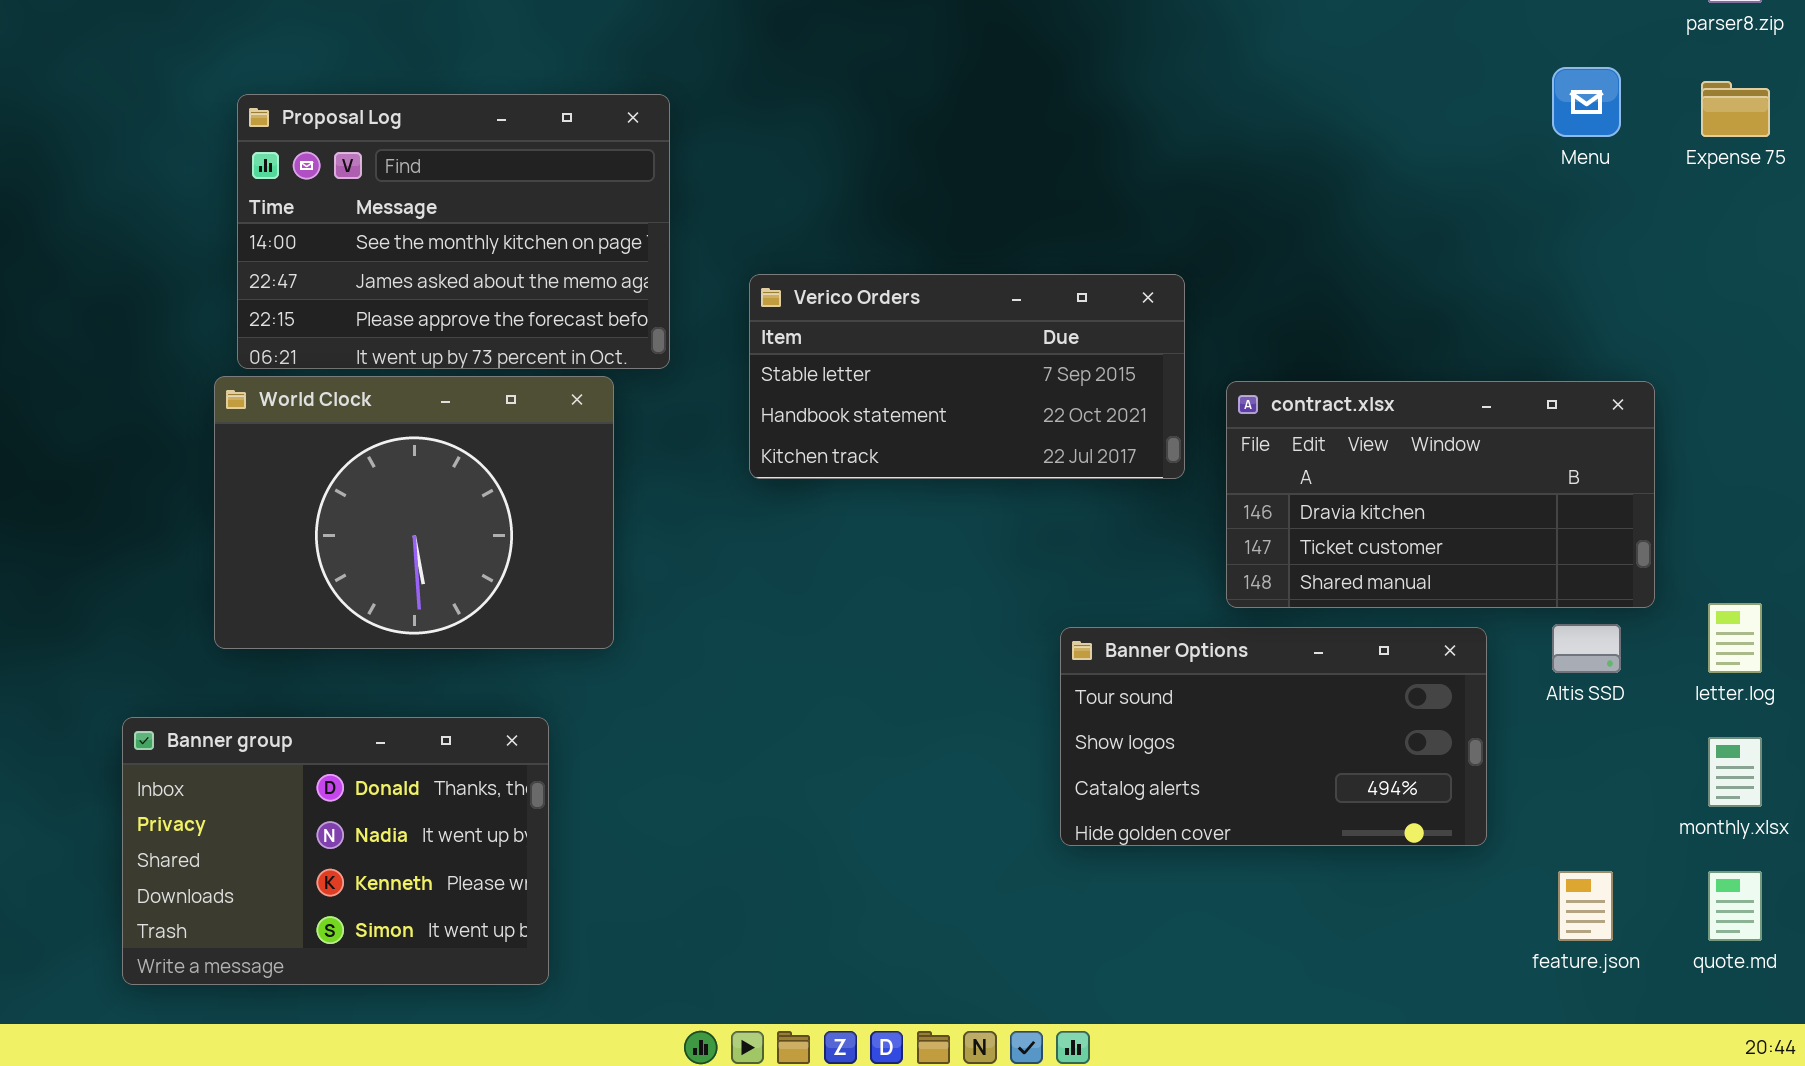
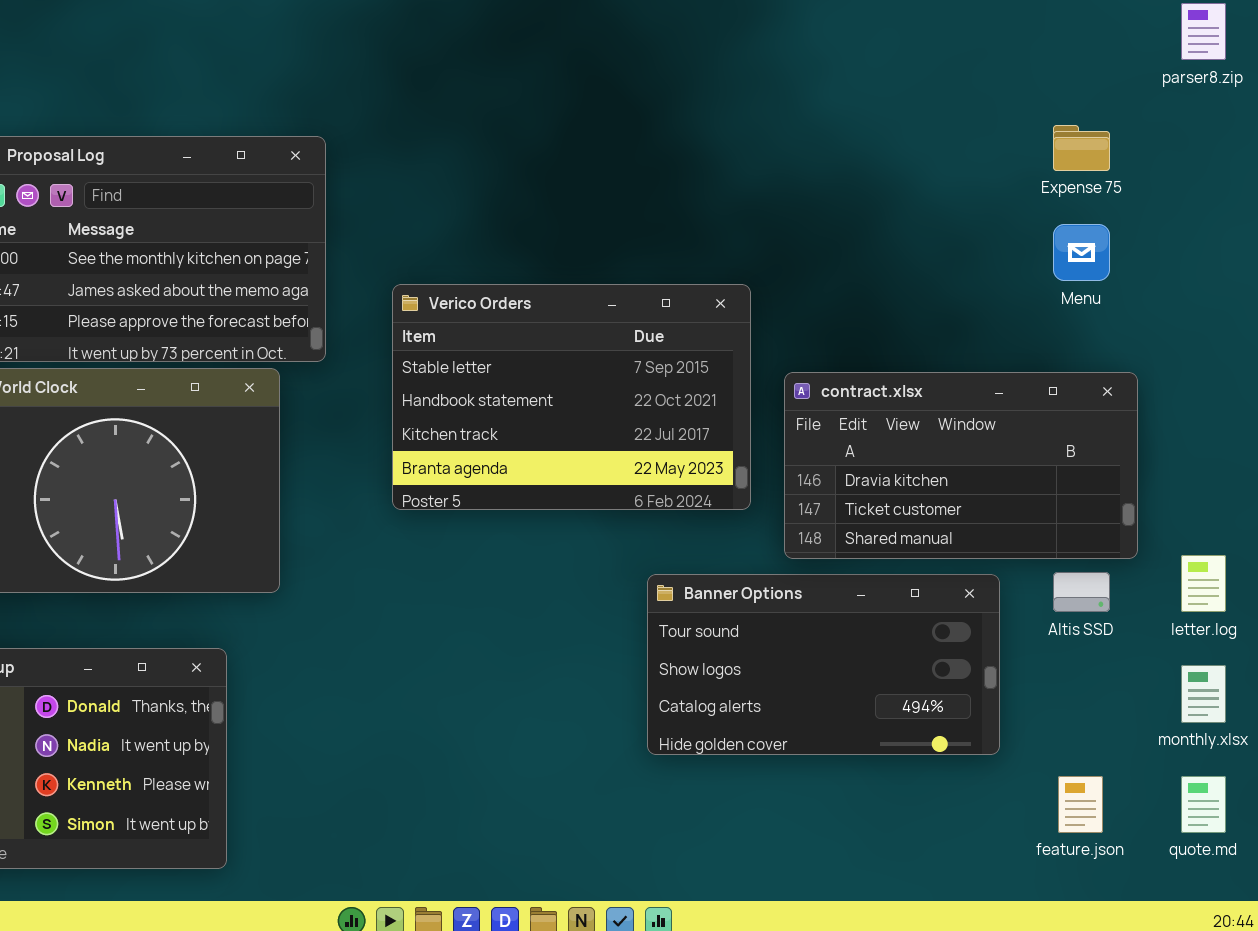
Menu: [1552,67,1621,137] -> [1053,224,1110,281], moved
Expense 75: [1701,81,1770,137] -> [1053,125,1110,171], moved
Verico Orders: [749,274,1185,479] -> [392,284,751,510], resized

